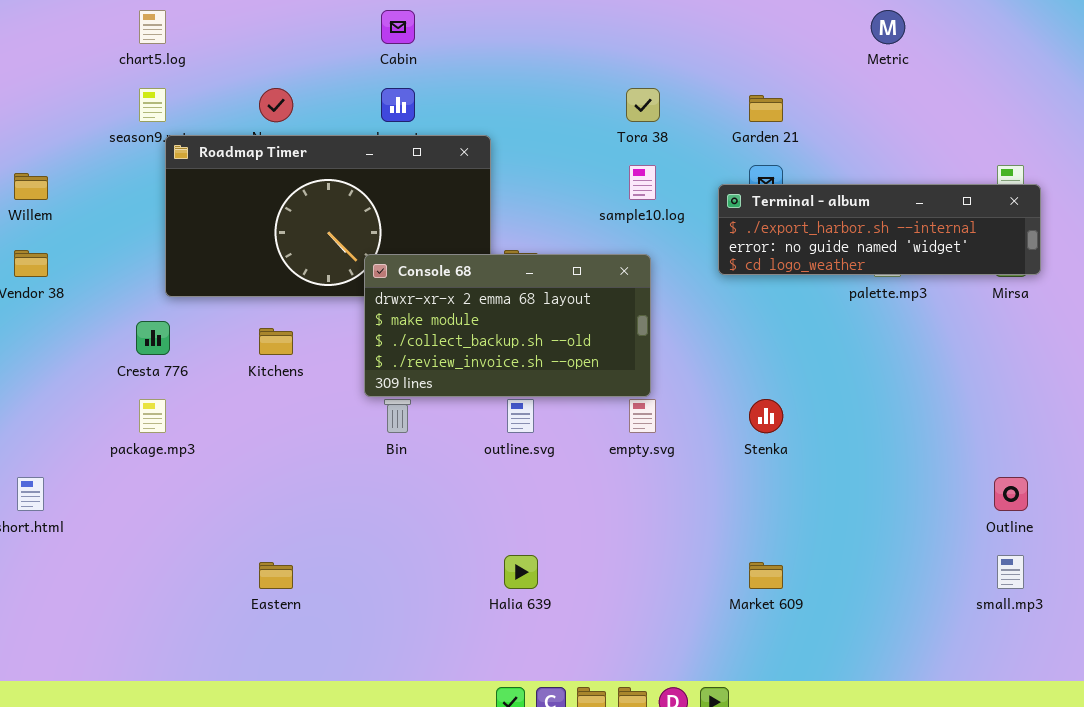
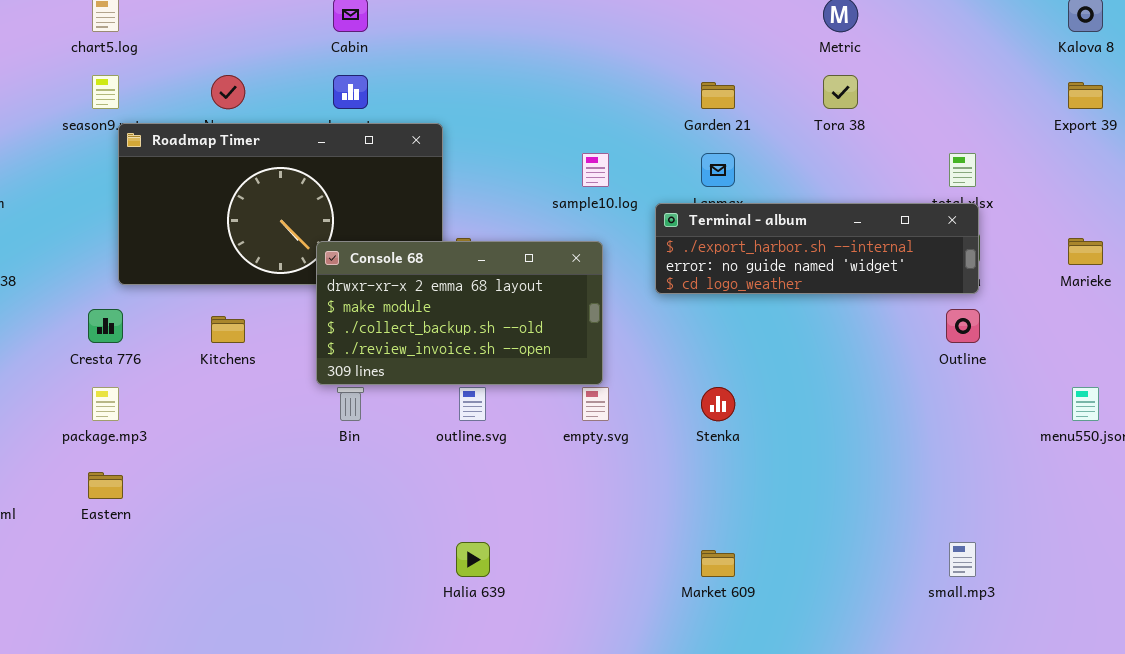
Tora 38: [626,88,660,122] -> [823,75,858,109], moved
Terminal - album: [718,184,1041,275] -> [655,203,979,294], moved
Outline: [994,477,1028,511] -> [946,309,980,343], moved
Eastern: [259,562,293,589] -> [88,472,123,499], moved

